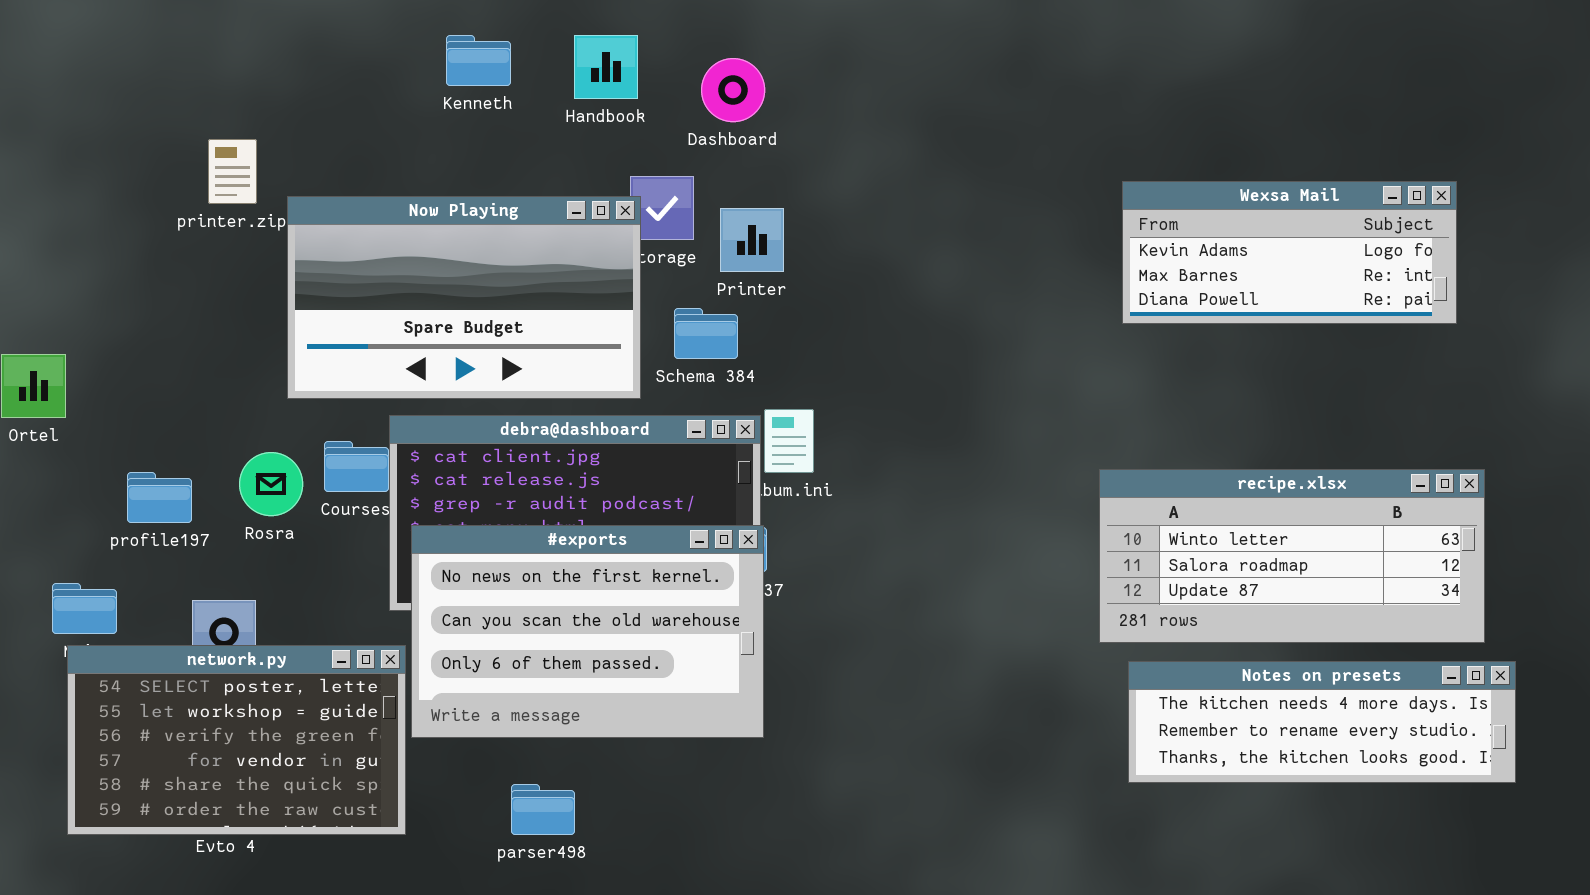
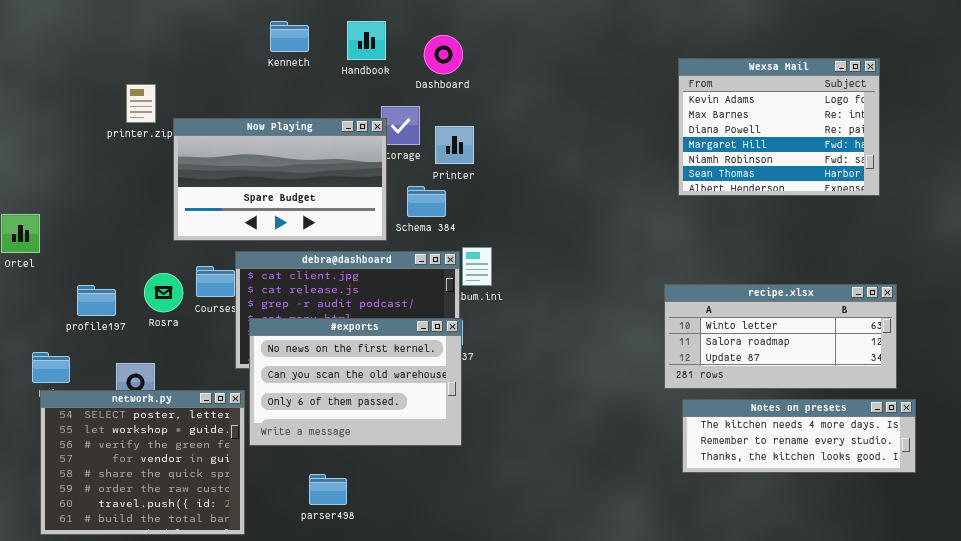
Wexsa Mail: [1122,181,1457,324] -> [678,58,880,196], resized
network.py: [67,645,406,835] -> [40,390,245,535], resized

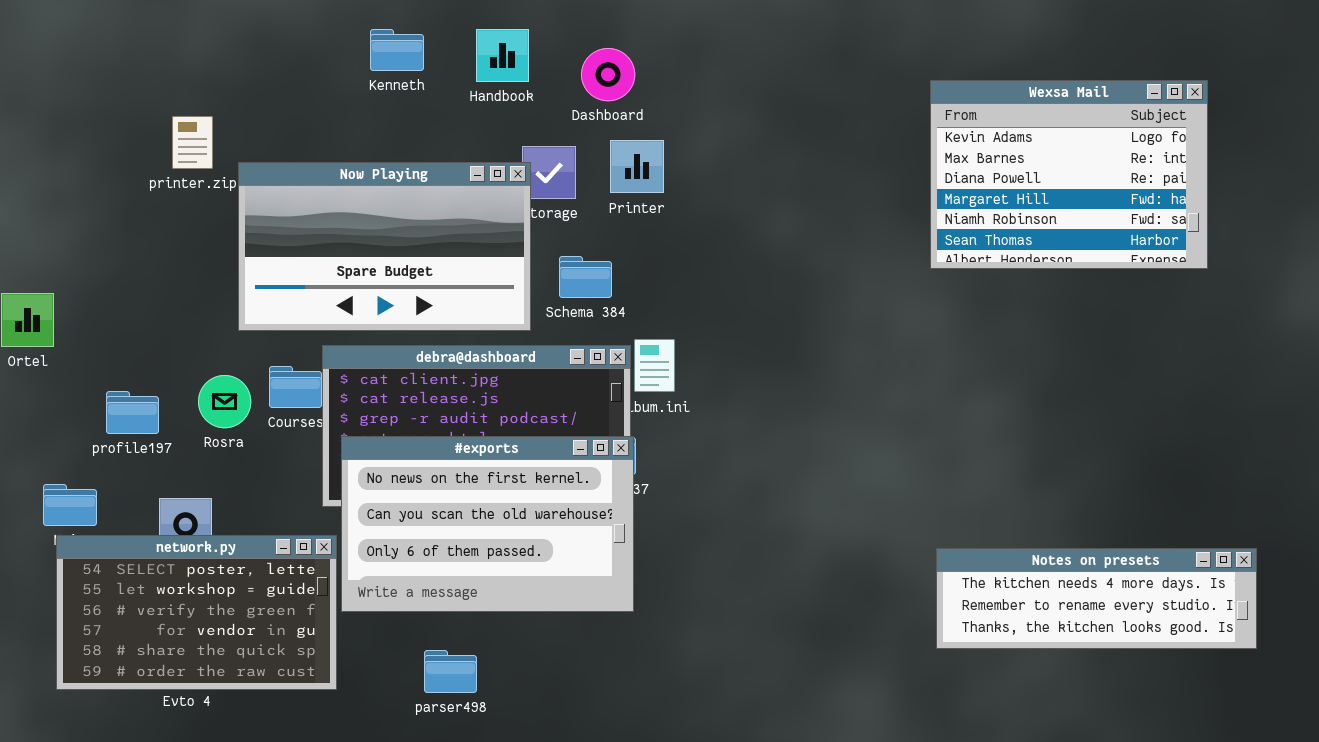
Printer: [435,126,474,164] -> [610,140,664,193], moved
recipe.xlsx: [664,284,897,389] -> none, closed
network.py: [40,390,245,535] -> [56,535,337,690], resized

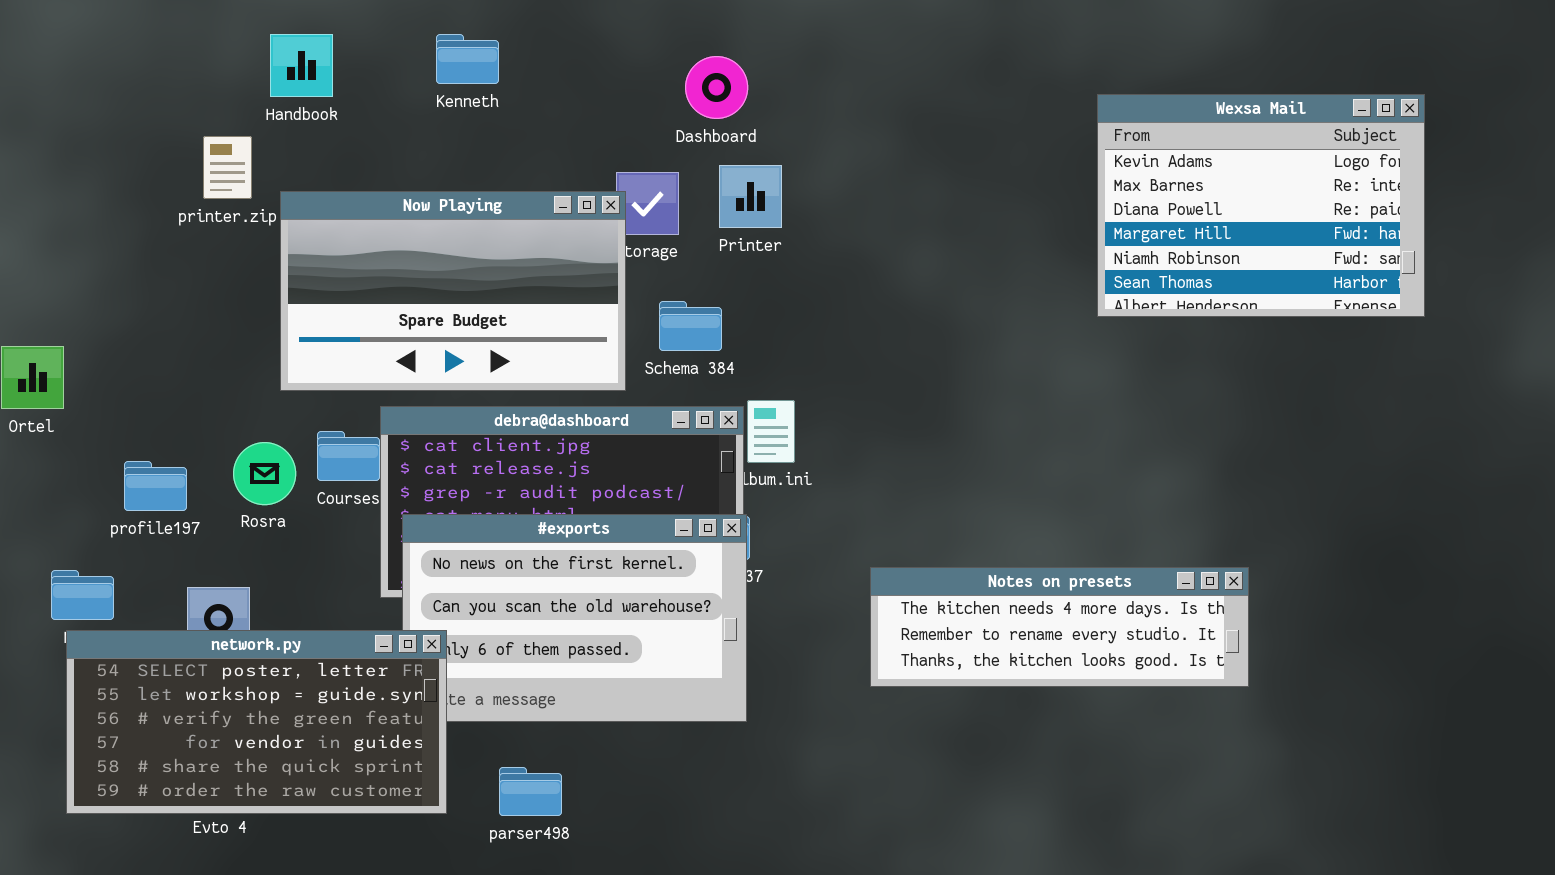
Handbook: [476,29,529,82] -> [270,34,333,97], moved
network.py: [56,535,337,690] -> [66,630,447,814], resized
Notes on presets: [936,548,1257,649] -> [870,567,1249,687], moved

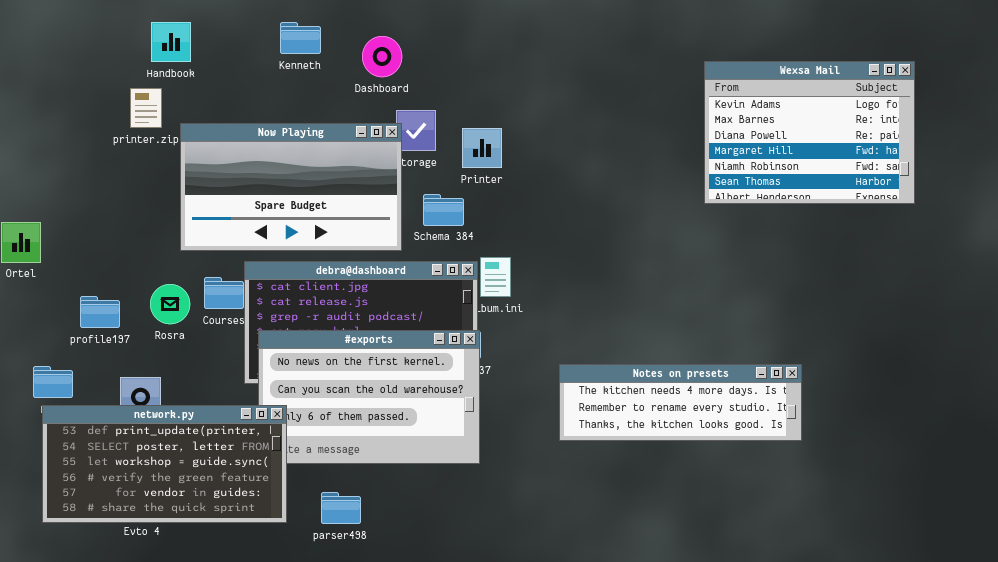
Handbook: [270,34,333,97] -> [151,22,191,62], moved
Dashboard: [685,56,748,119] -> [362,36,402,77], moved
Printer: [719,165,782,228] -> [462,128,502,168], moved
network.py: [66,630,447,814] -> [42,405,287,523], scrolled up 1 row

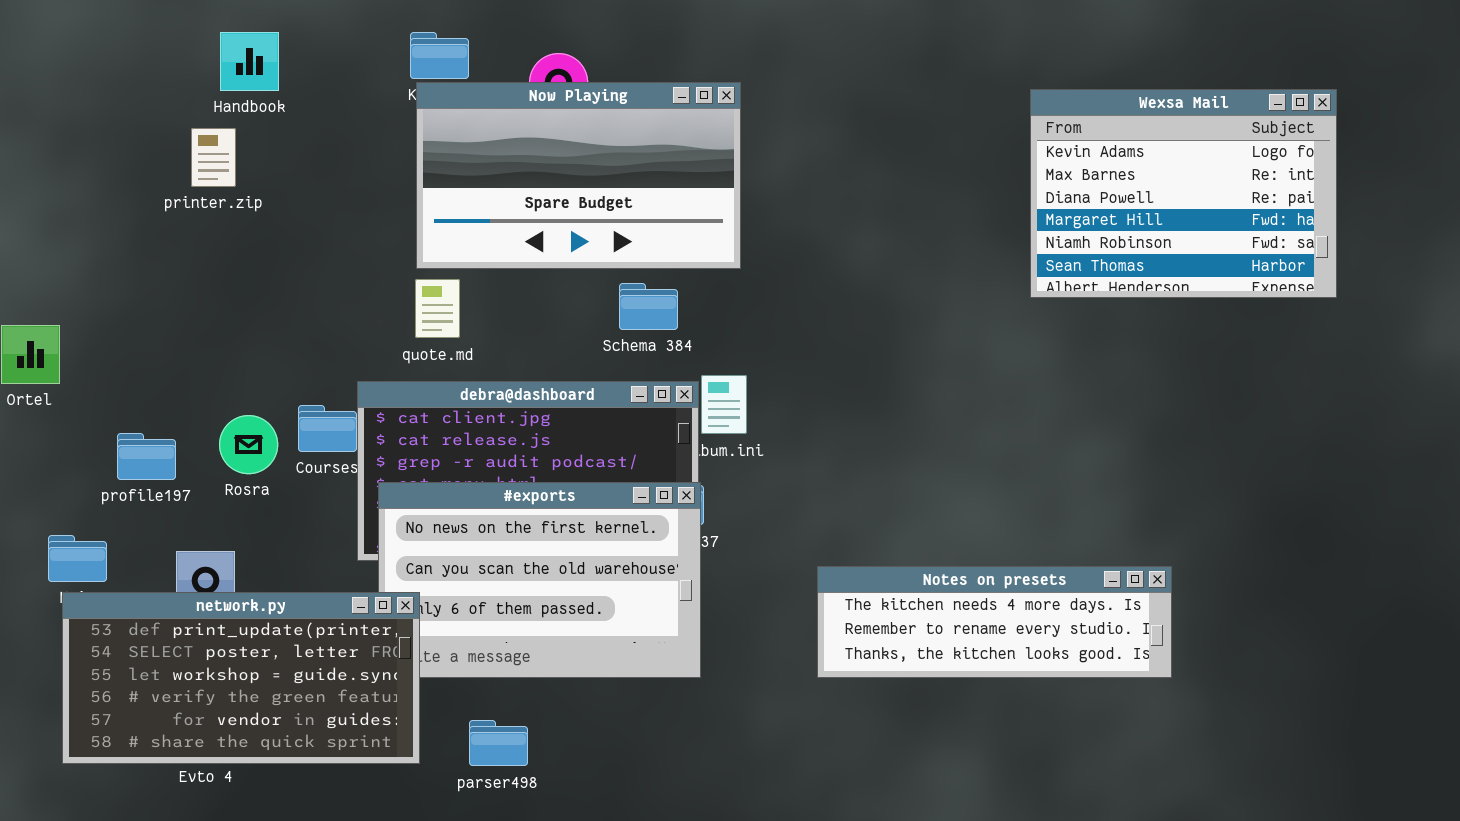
Now Playing: [180,123,402,251] -> [416,82,741,269], moved
Notes on presets: [559,364,802,441] -> [817,566,1172,678], moved

